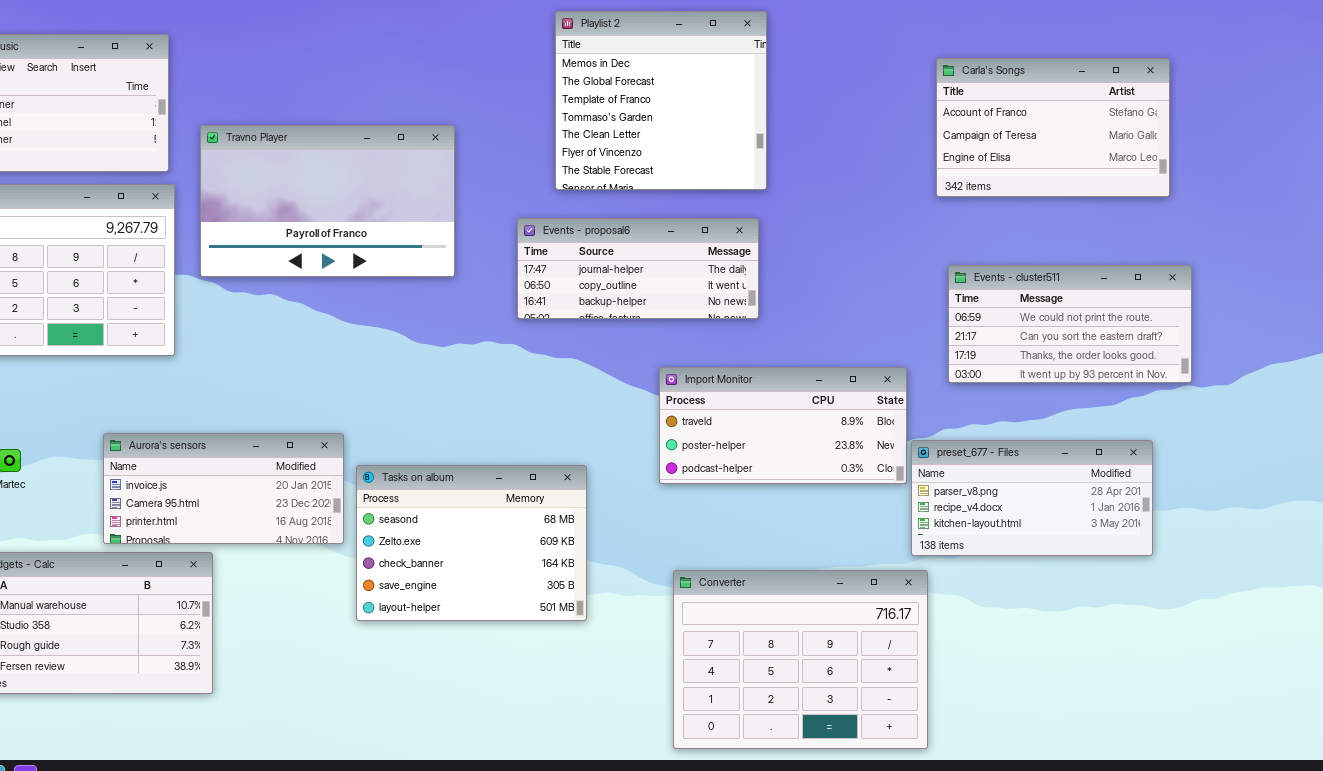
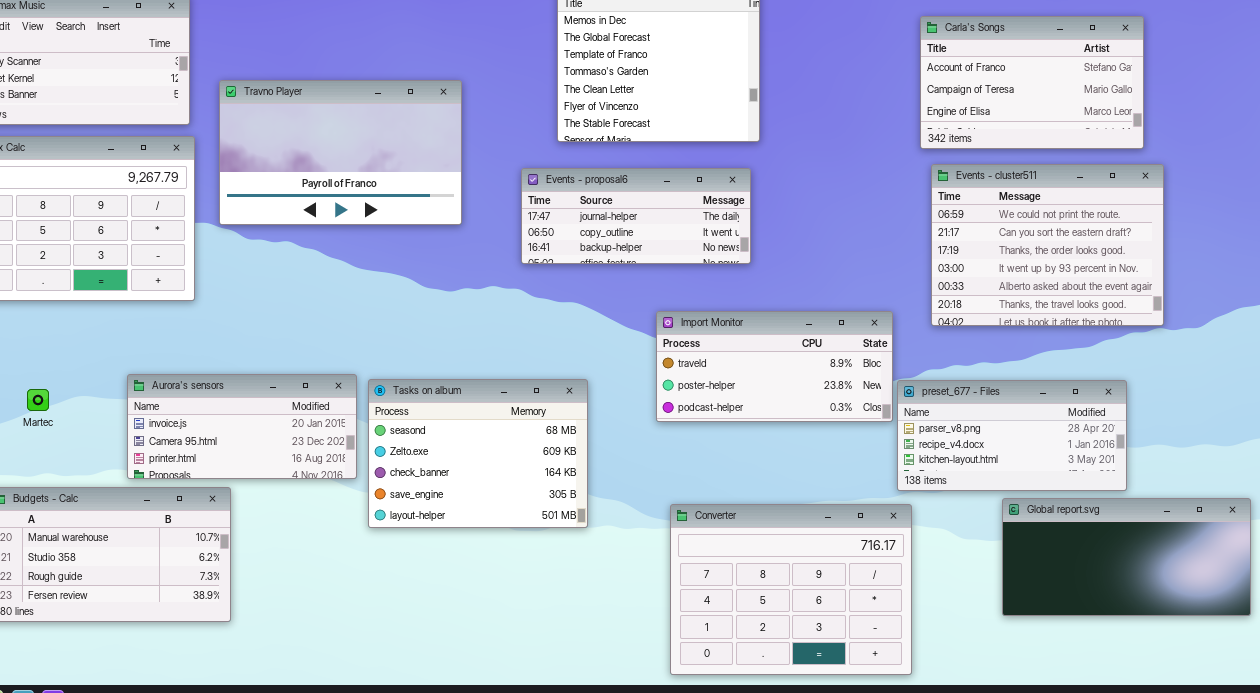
Events - cluster511: [948,265,1192,383] -> [931,164,1164,326], resized
Tasks on album: [356,465,587,621] -> [368,379,588,528], moved
Global report.svg: none -> [1002,498,1251,616], opened

